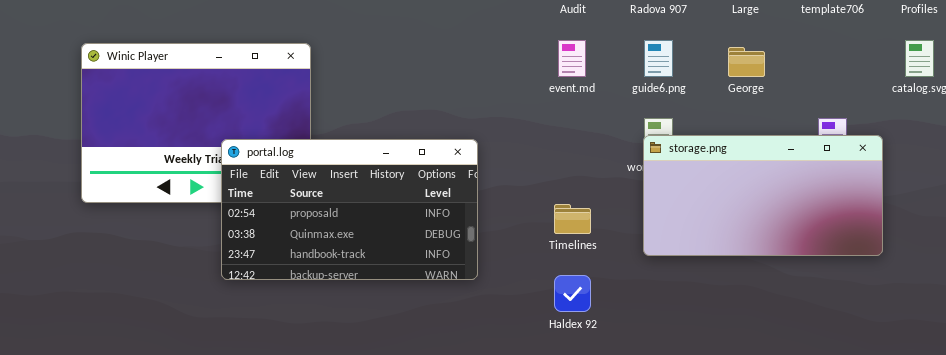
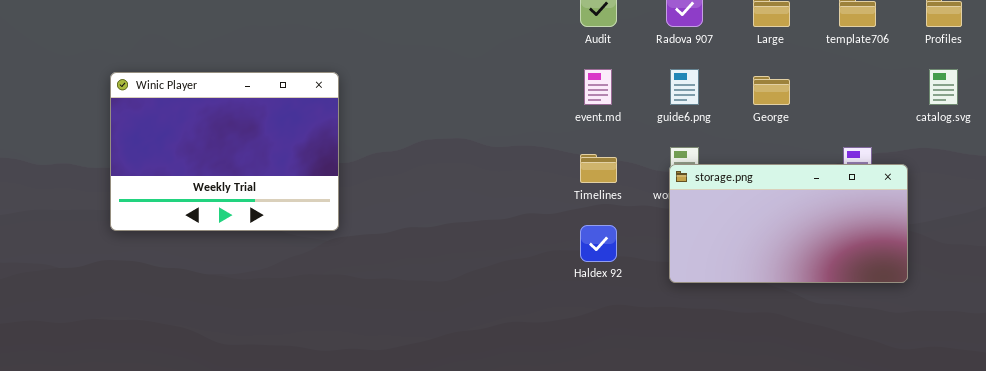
portal.log: [221,139,478,280] -> none, closed
Timelines: [554,204,591,234] -> [580,154,617,183], moved
Haldex 92: [554,275,591,312] -> [580,225,617,262], moved

